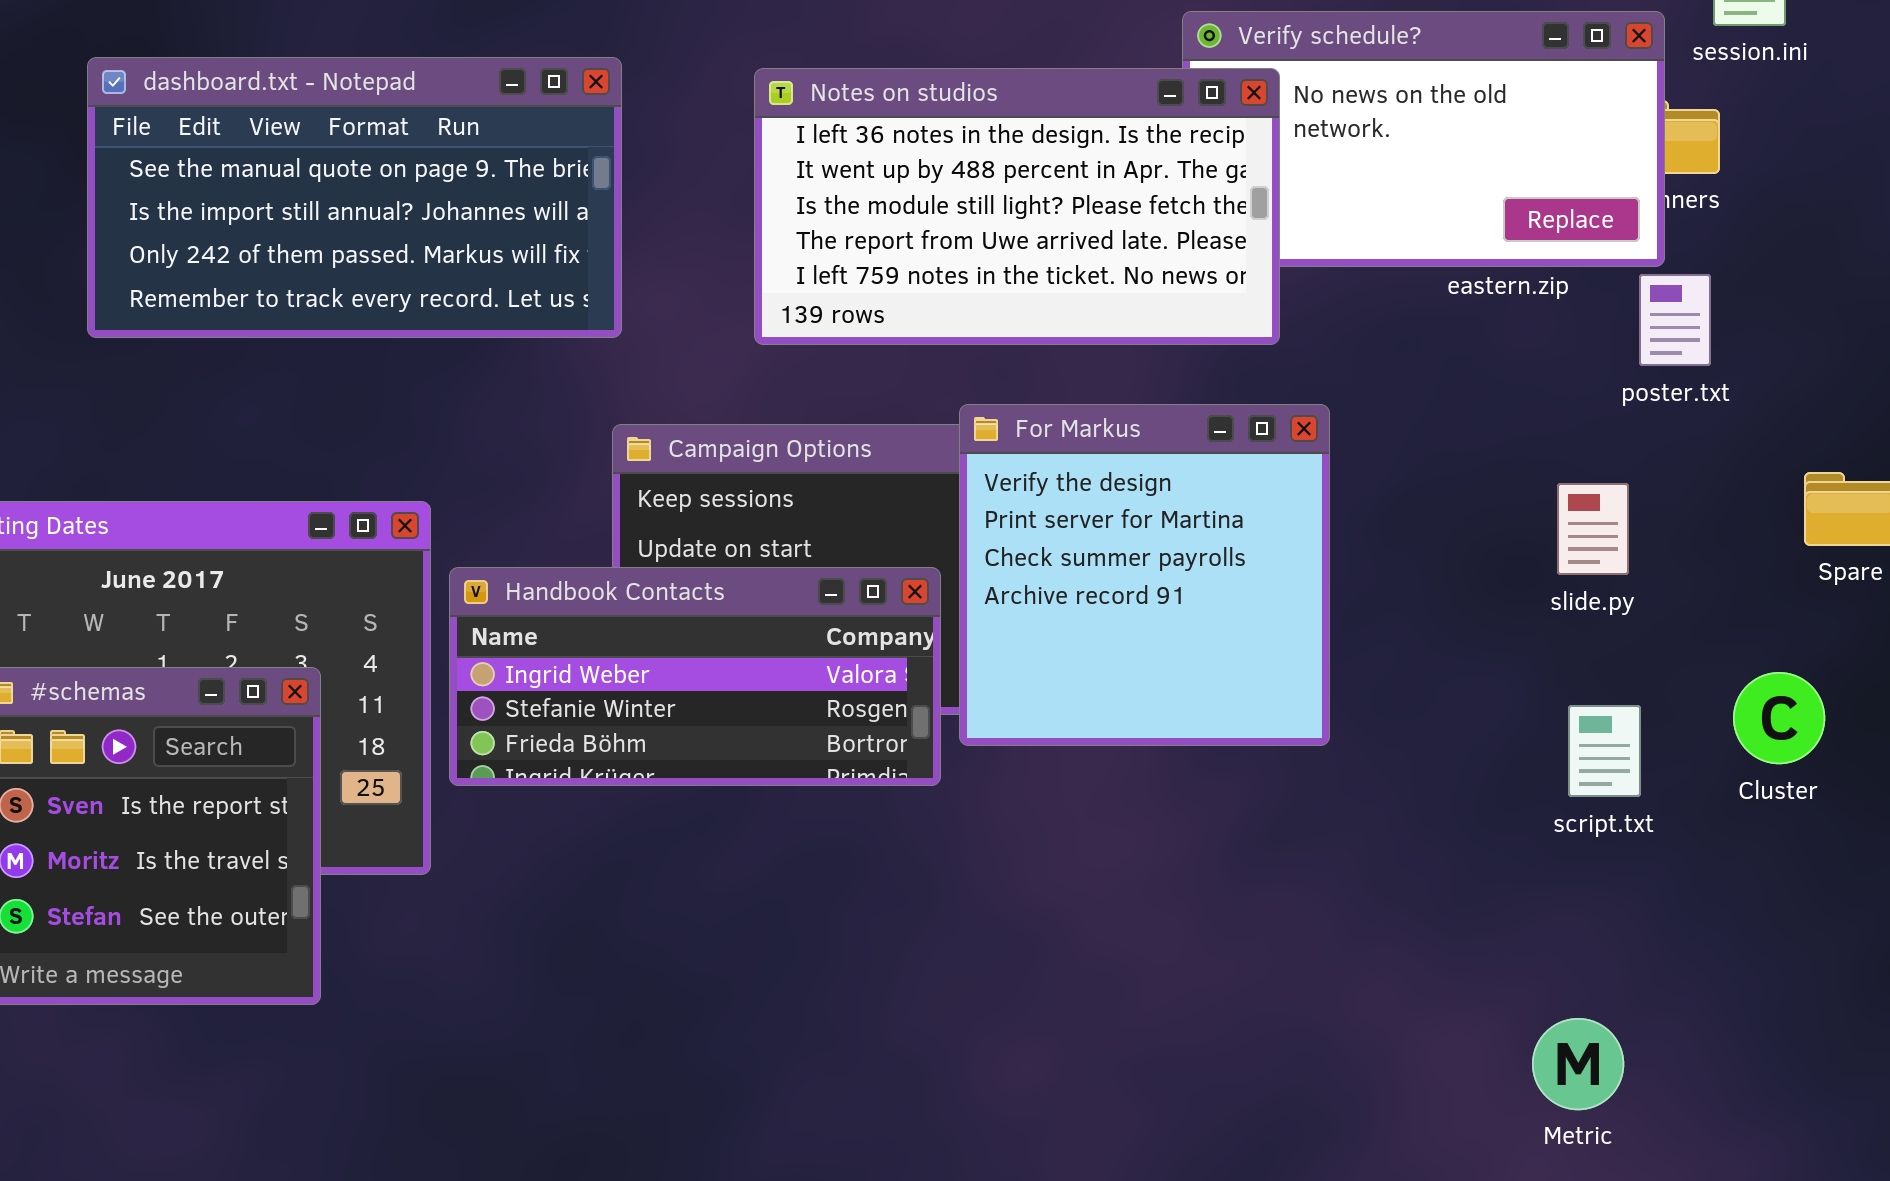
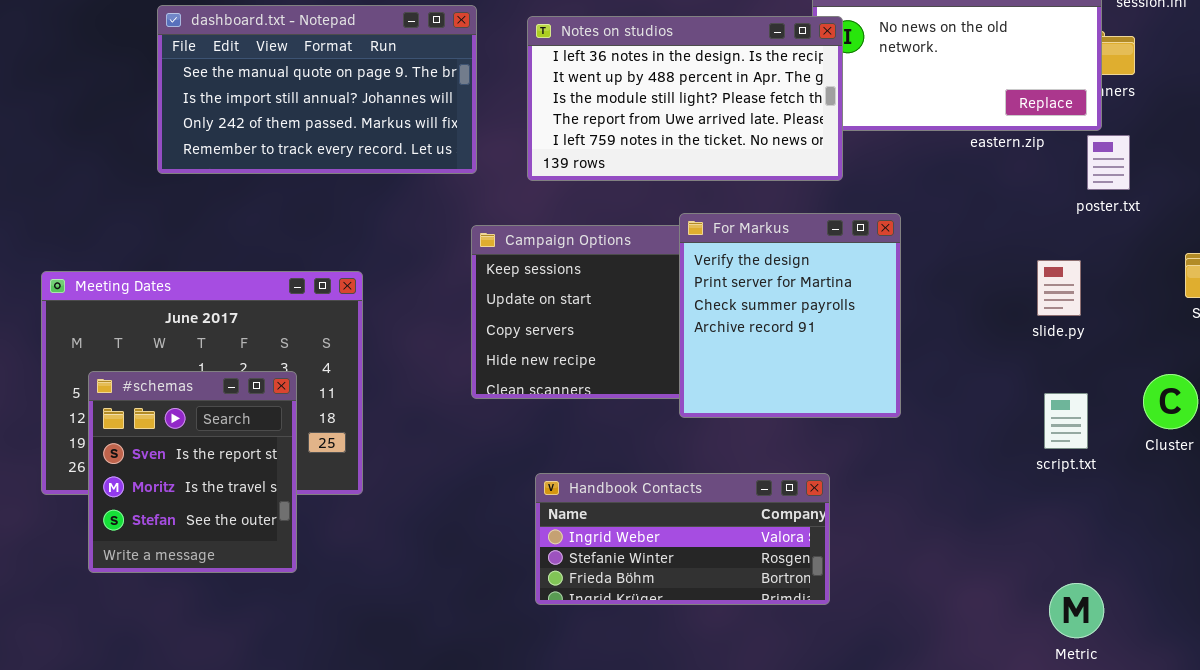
Notes on studios: [754,68,1280,345] -> [527,16,843,181], moved
Handbook Contacts: [449,567,941,786] -> [535,473,830,605], moved
Metric: [1532,1018,1624,1110] -> [1049,583,1104,638], moved

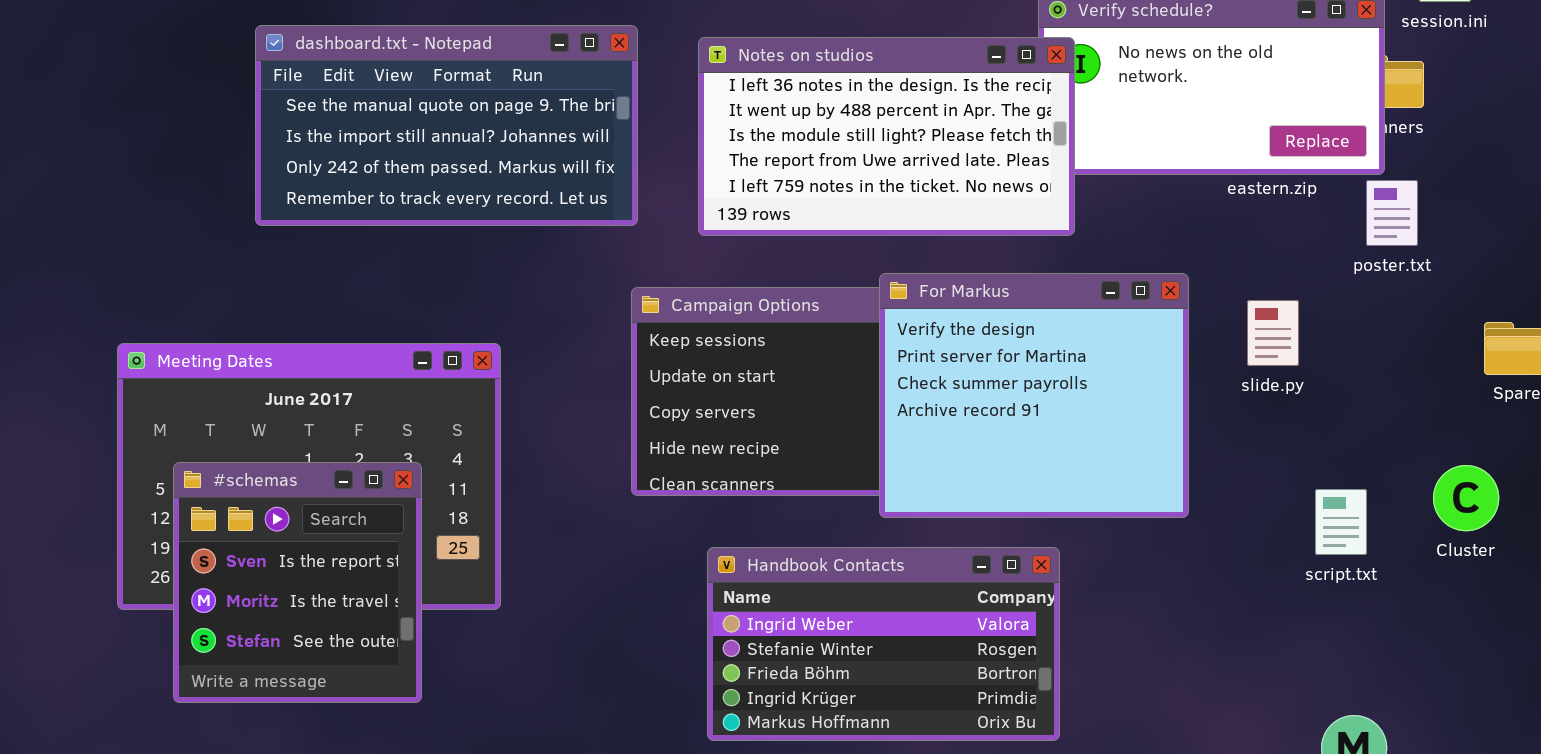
For Markus: [679,213,901,418] -> [879,273,1189,518], resized
slide.py: [1037,260,1081,316] -> [1247,300,1299,366], moved
Handbook Contacts: [535,473,830,605] -> [707,547,1060,741], resized

